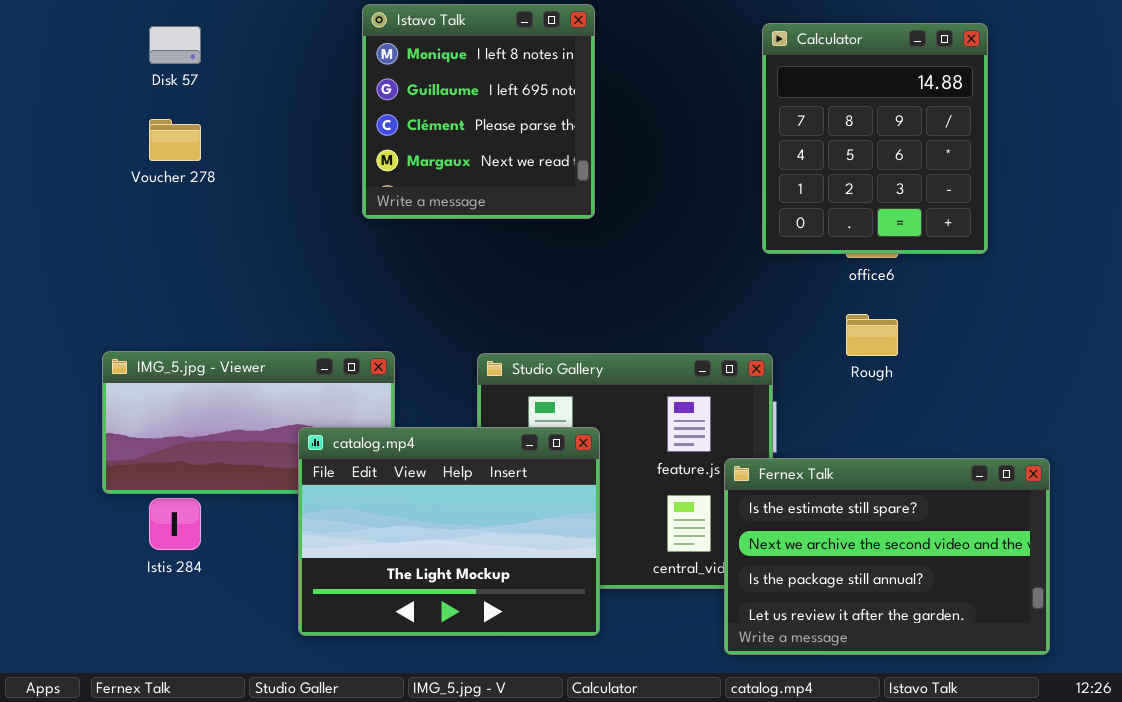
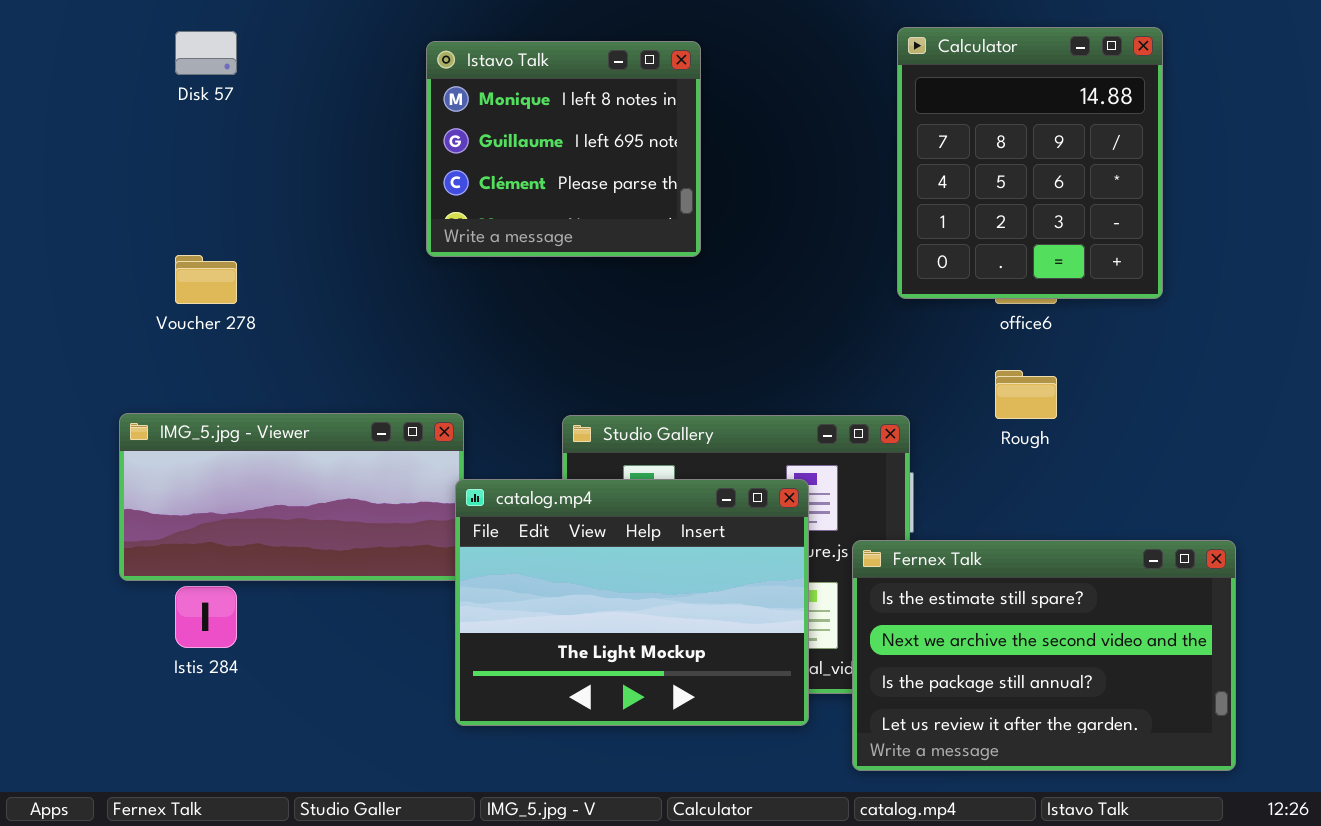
Istavo Talk: [362,4,595,219] -> [426,41,701,257], resized
Voucher 278: [149,119,201,161] -> [175,255,237,304], moved
catalog.mp4: [298,427,600,636] -> [455,479,809,726], moved

